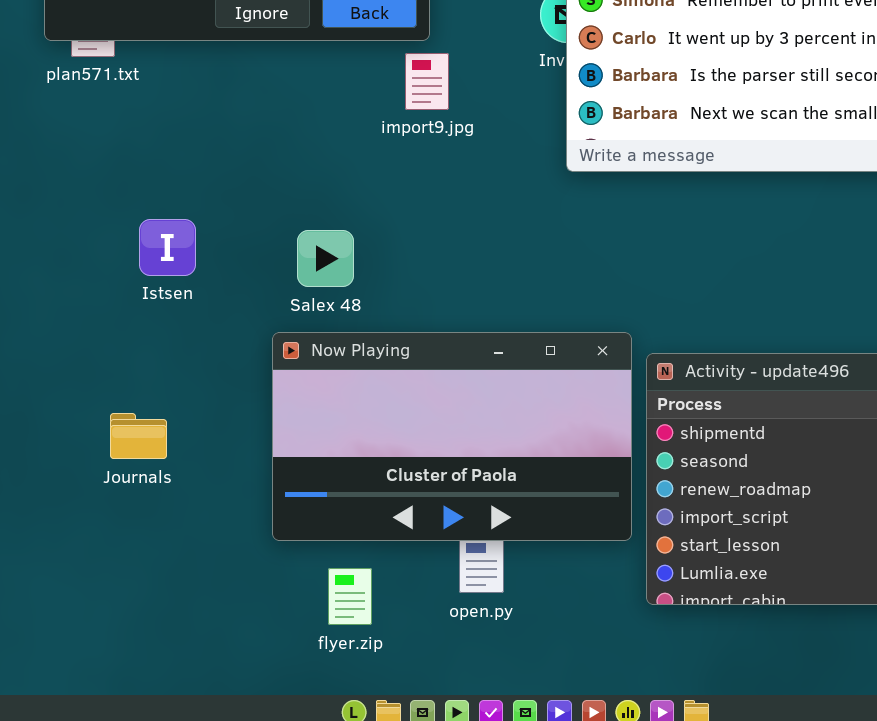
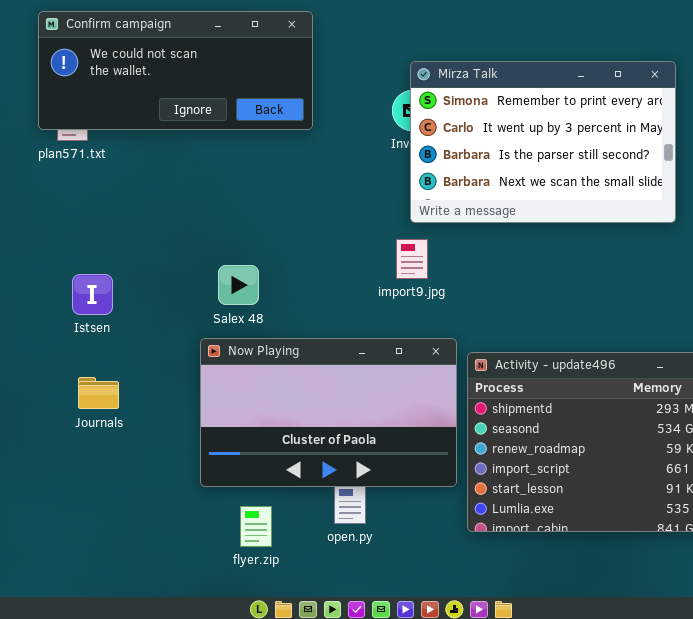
import9.jpg: [405,53,449,110] -> [396,239,428,279], moved
Istsen: [139,219,196,276] -> [72,274,113,315], moved
Journals: [110,413,167,459] -> [78,377,119,409], moved

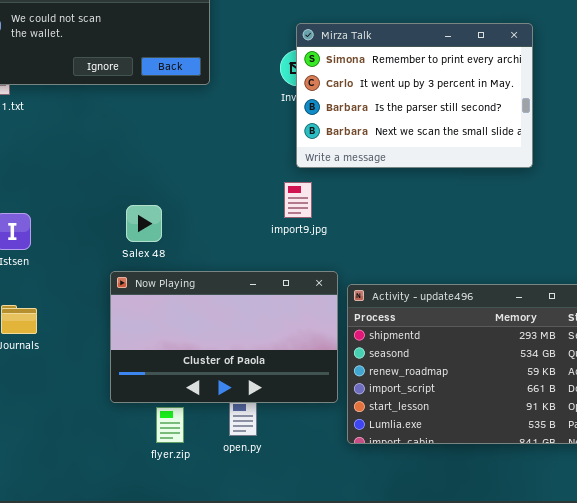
flyer.zip: [240,506,272,547] -> [156,407,184,443], moved

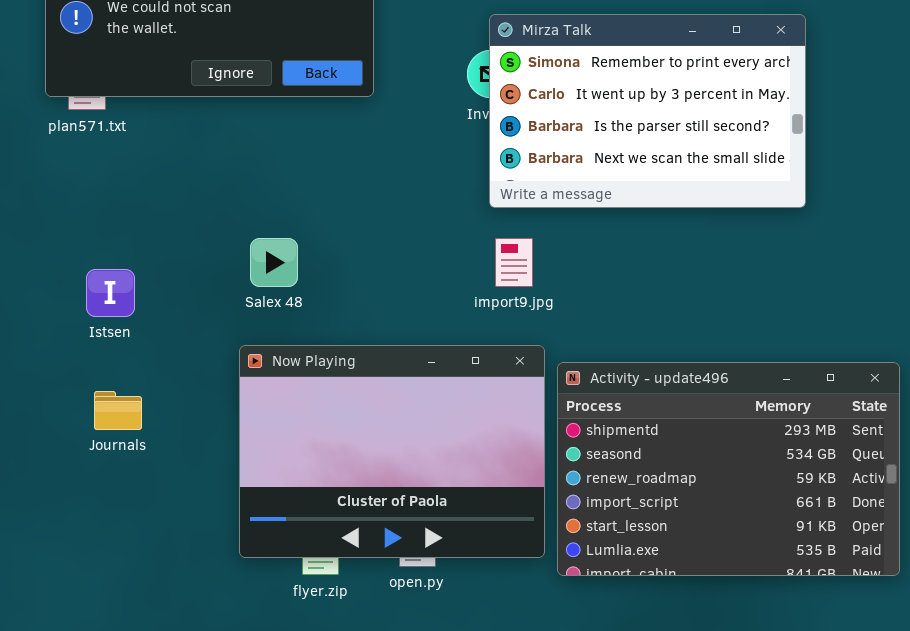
import9.jpg: [284,182,312,218] -> [495,238,533,287], moved
Salex 48: [126,205,162,242] -> [250,238,298,287], moved
Now Playing: [110,271,338,403] -> [239,345,545,558], resized

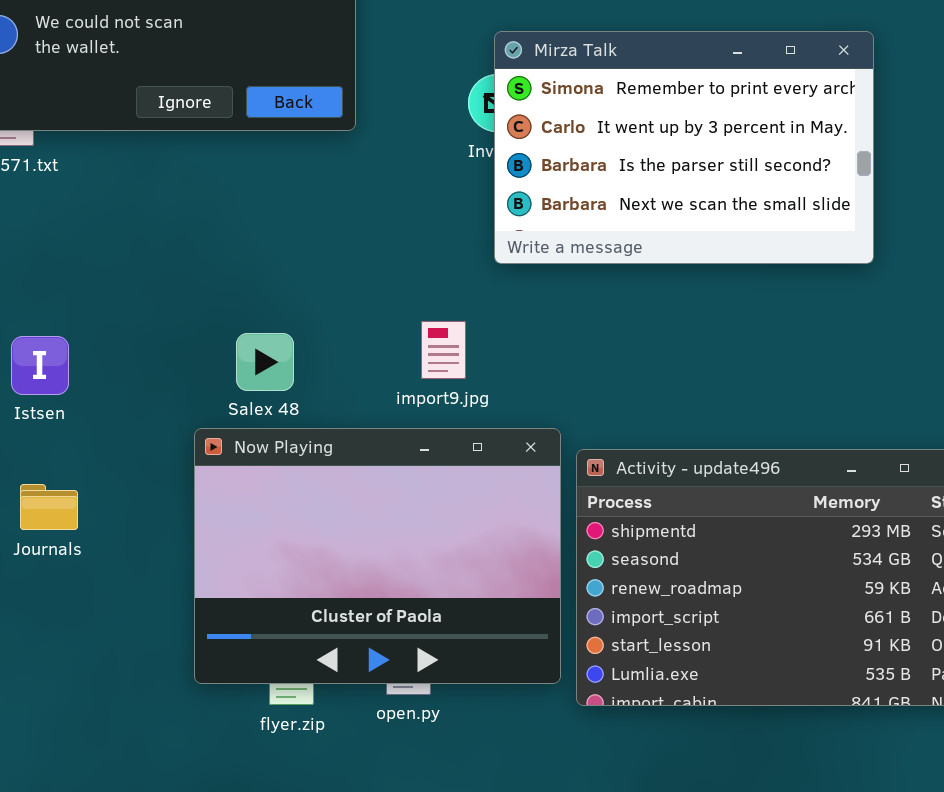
Salex 48: [250,238,298,287] -> [236,333,294,391], moved
import9.jpg: [495,238,533,287] -> [421,321,466,379], moved

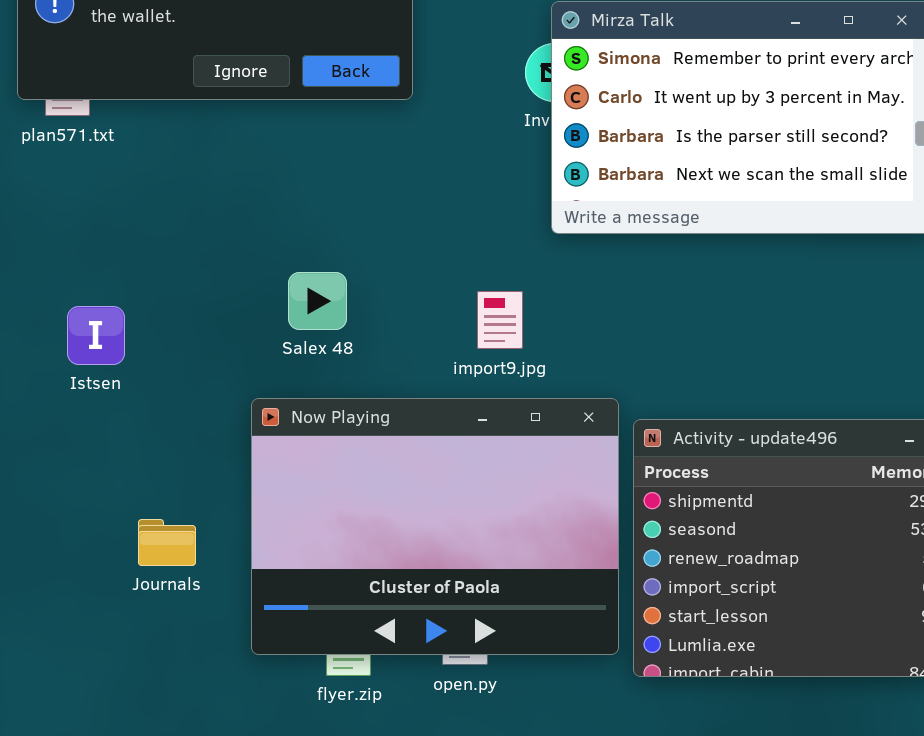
Salex 48: [236,333,294,391] -> [288,272,347,330], moved
Journals: [20,484,78,530] -> [138,519,196,566], moved

